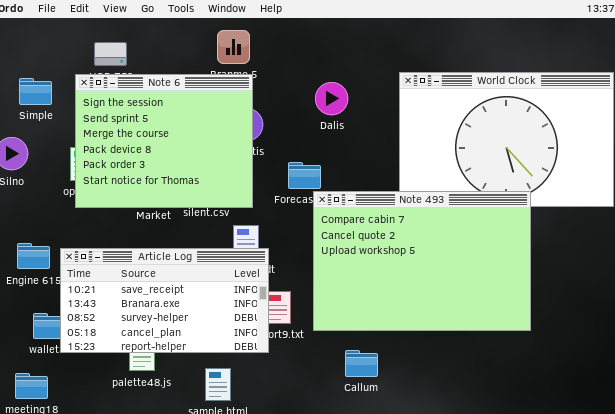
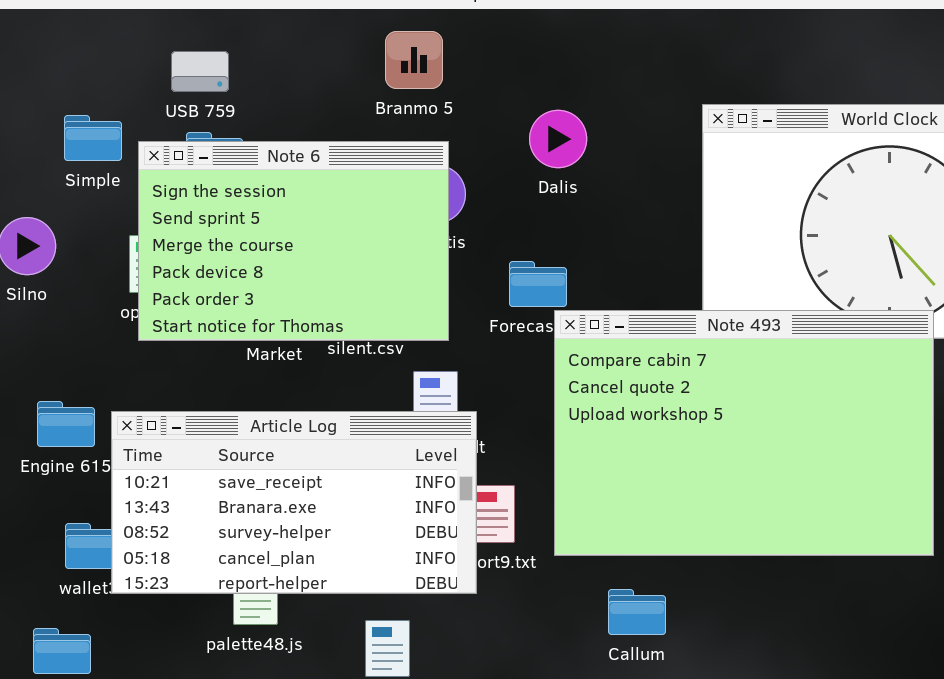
Note 6: [75,74,253,208] -> [138,141,449,341], resized
Simple: [19,78,52,105] -> [64,115,122,161], moved
Dalis: [315,82,348,115] -> [529,110,587,168], moved

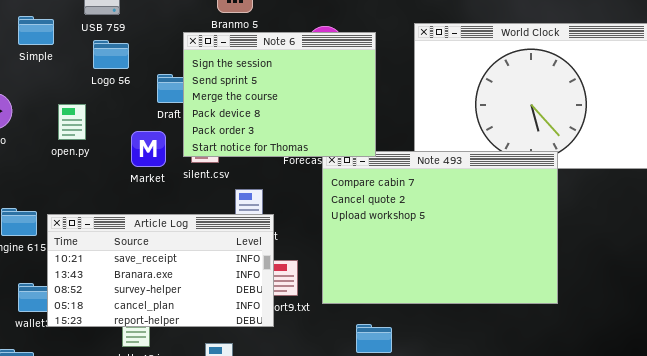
Simple: [64,115,122,161] -> [18,16,54,45], moved
Note 6: [138,141,449,341] -> [183,32,376,157], moved

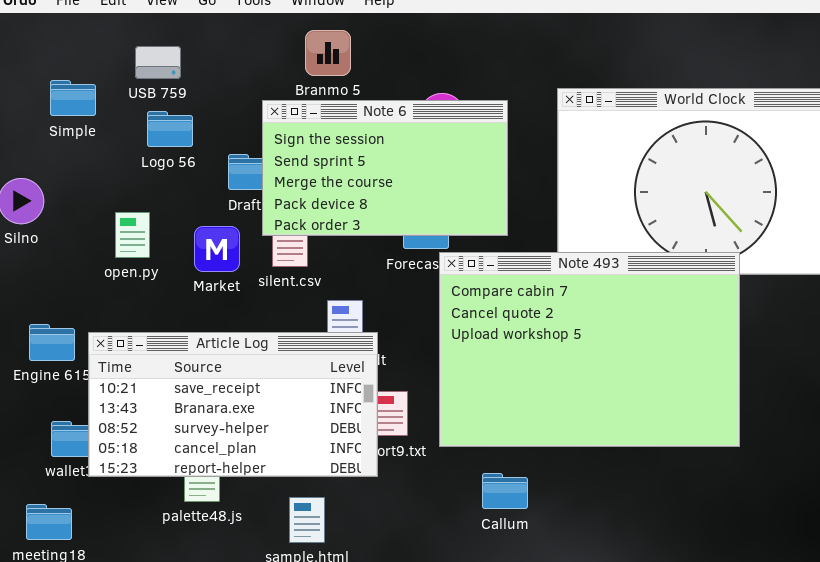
Note 6: [183,32,376,157] -> [262,100,508,236], resized
open.py: [58,104,86,140] -> [115,212,150,258], moved

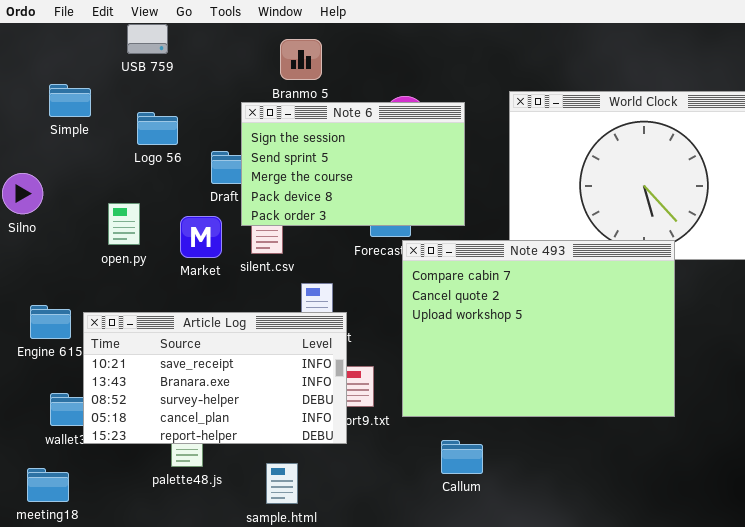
USB 759: [135,46,181,79] -> [127,24,168,54], moved

